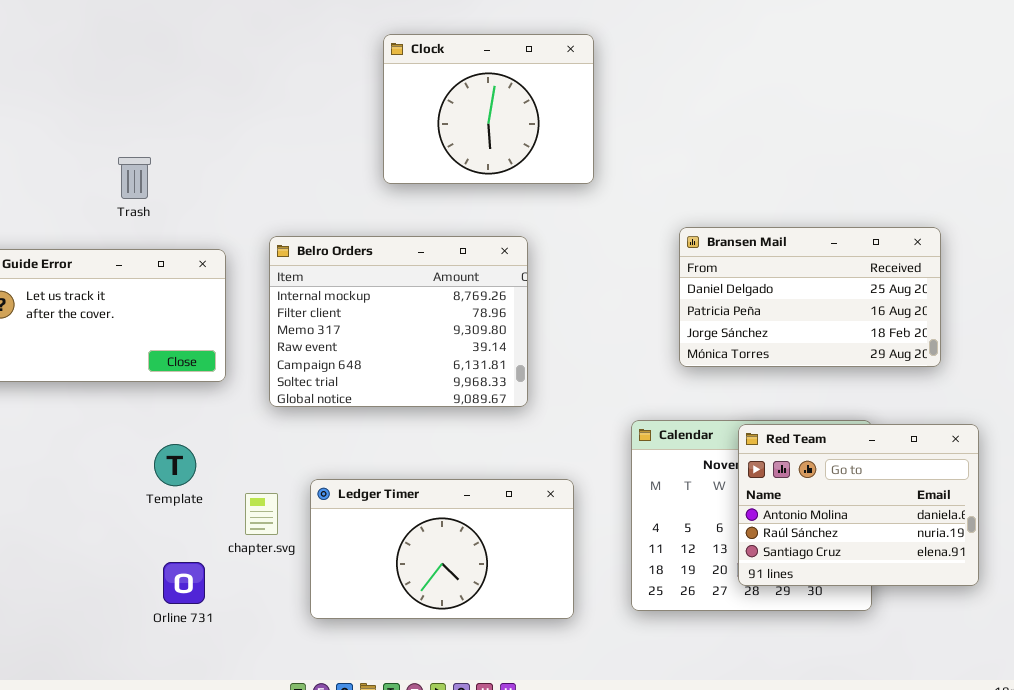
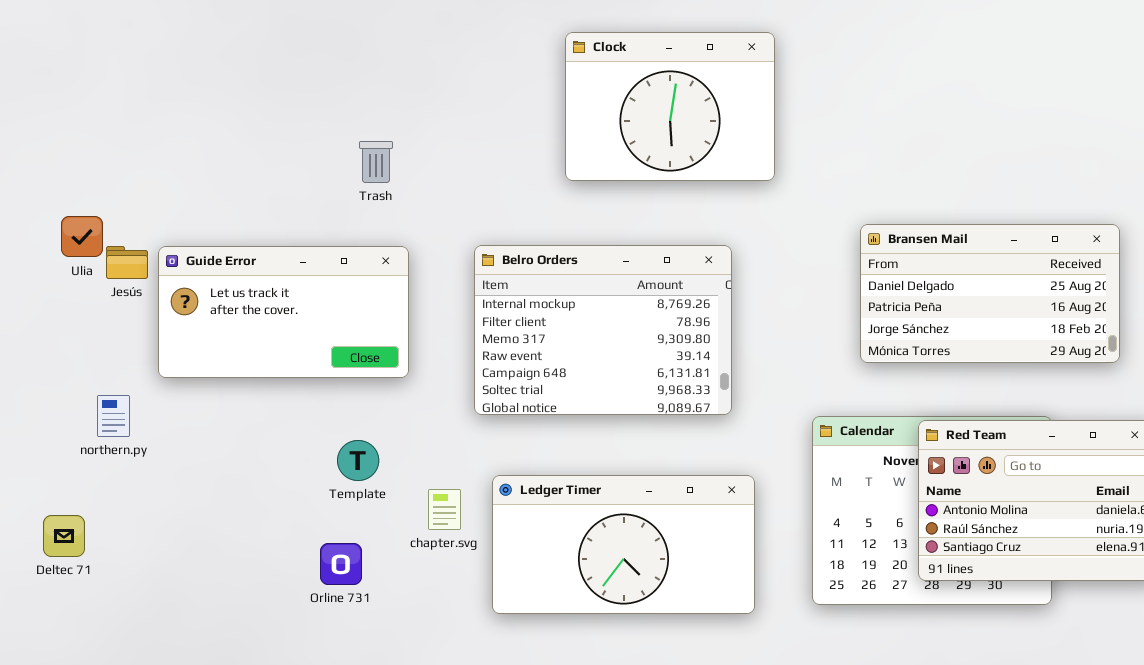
Trash: [118,157,151,199] -> [359,141,393,183], moved
Belro Orders: [269,236,528,407] -> [474,245,732,415], moved
Orline 731: [163,562,205,604] -> [320,543,362,585], moved

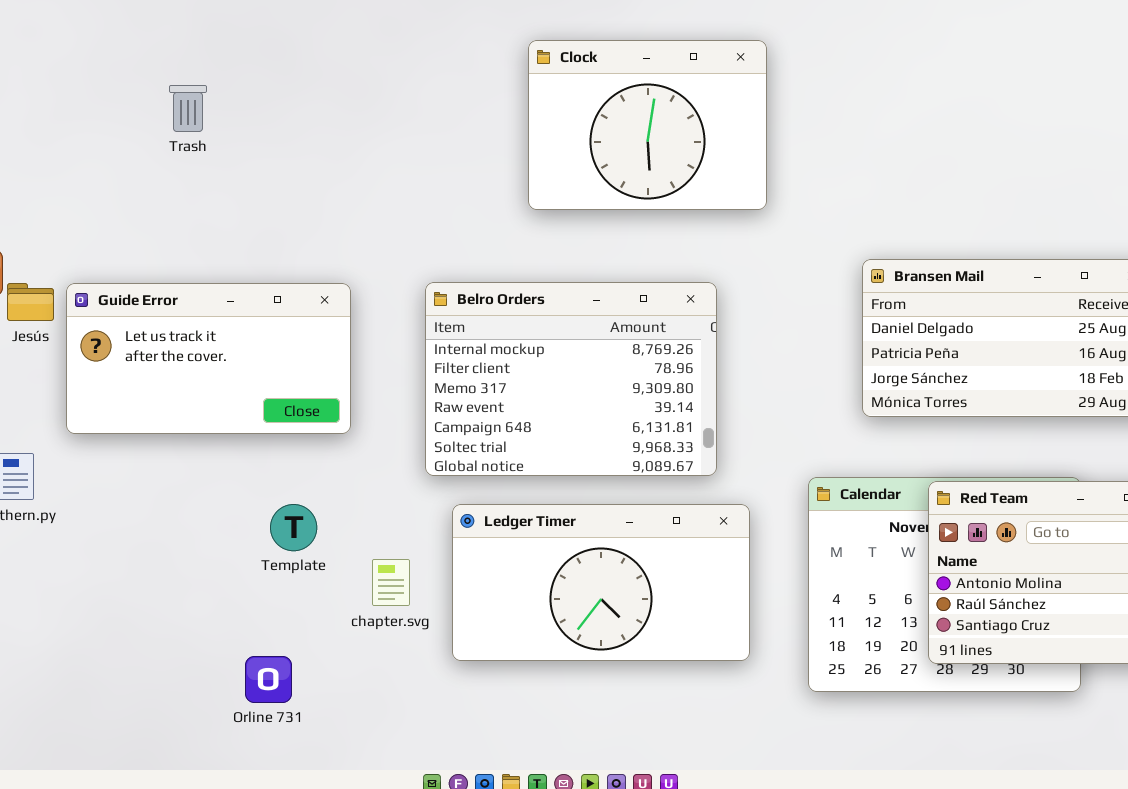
Trash: [359,141,393,183] -> [169,85,207,132], moved
Ledger Timer: [492,475,755,614] -> [452,504,750,661], moved
Orline 731: [320,543,362,585] -> [245,656,292,703], moved

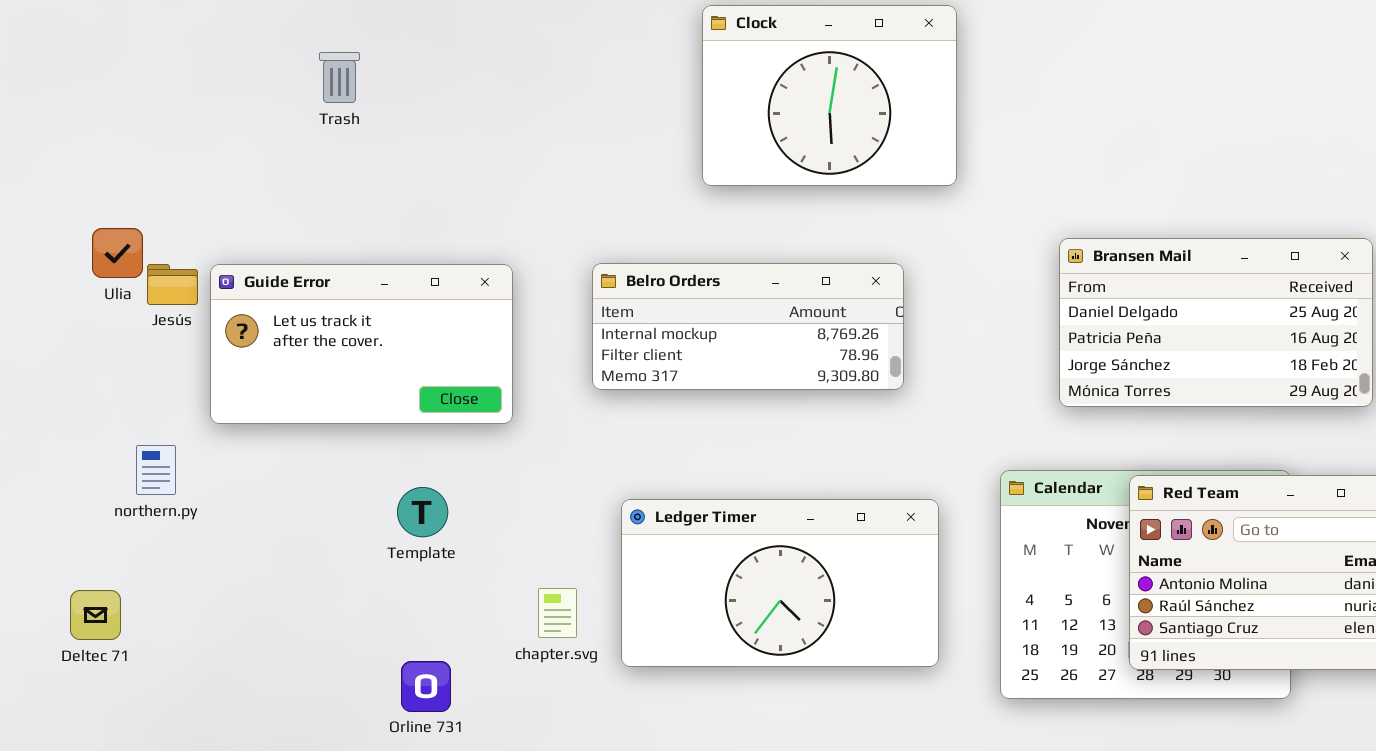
Belro Orders: [425,282,717,476] -> [592,263,904,390], resized
Template: [270,504,317,551] -> [397,487,448,537], moved
chapter.svg: [372,559,410,606] -> [538,588,577,638], moved

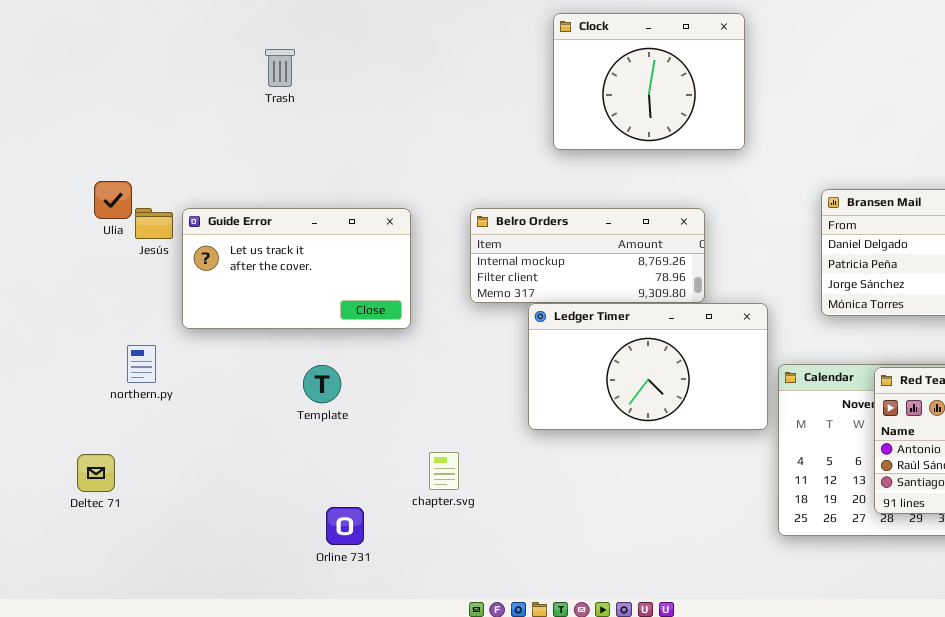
Template: [397,487,448,537] -> [303,365,341,403], moved
Ledger Timer: [621,499,939,667] -> [528,303,768,430], moved

